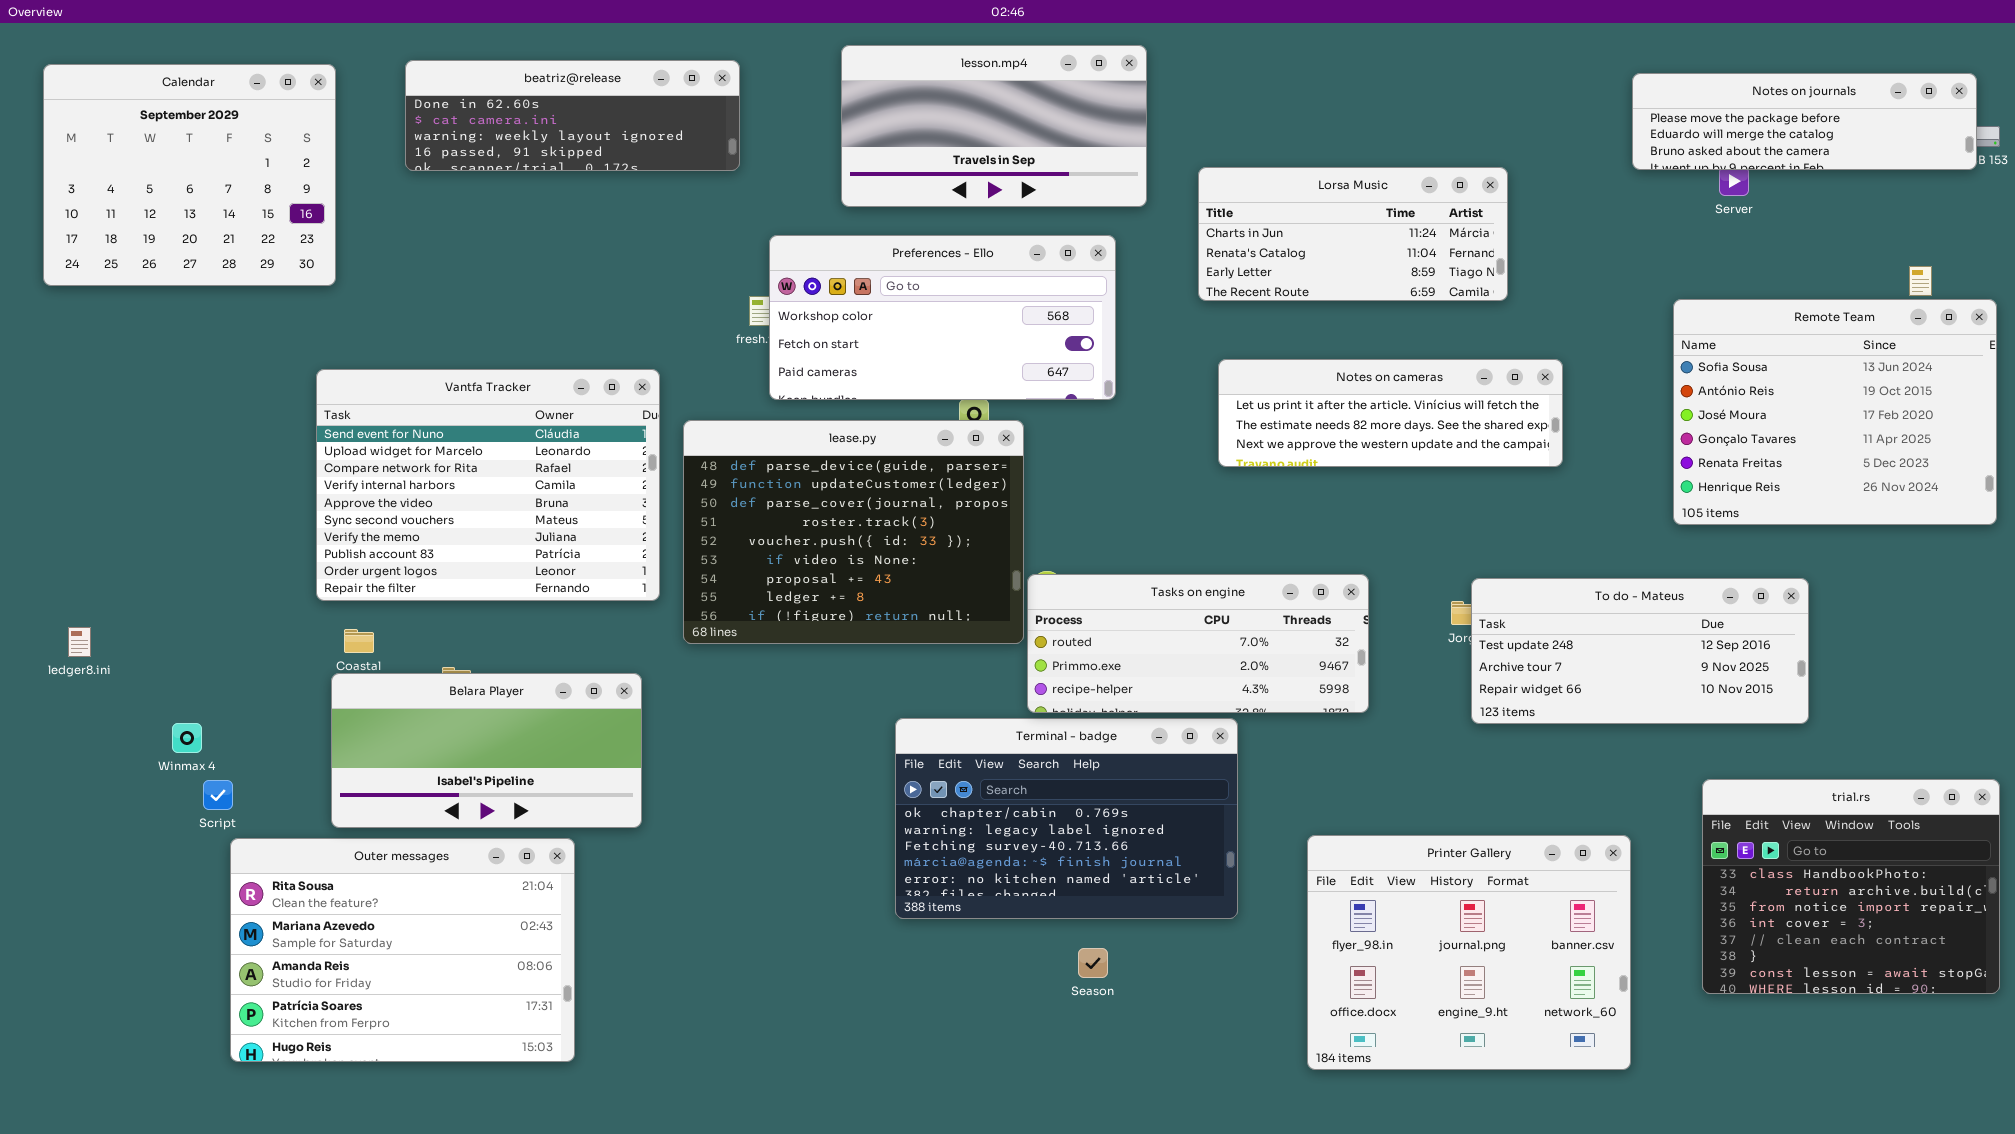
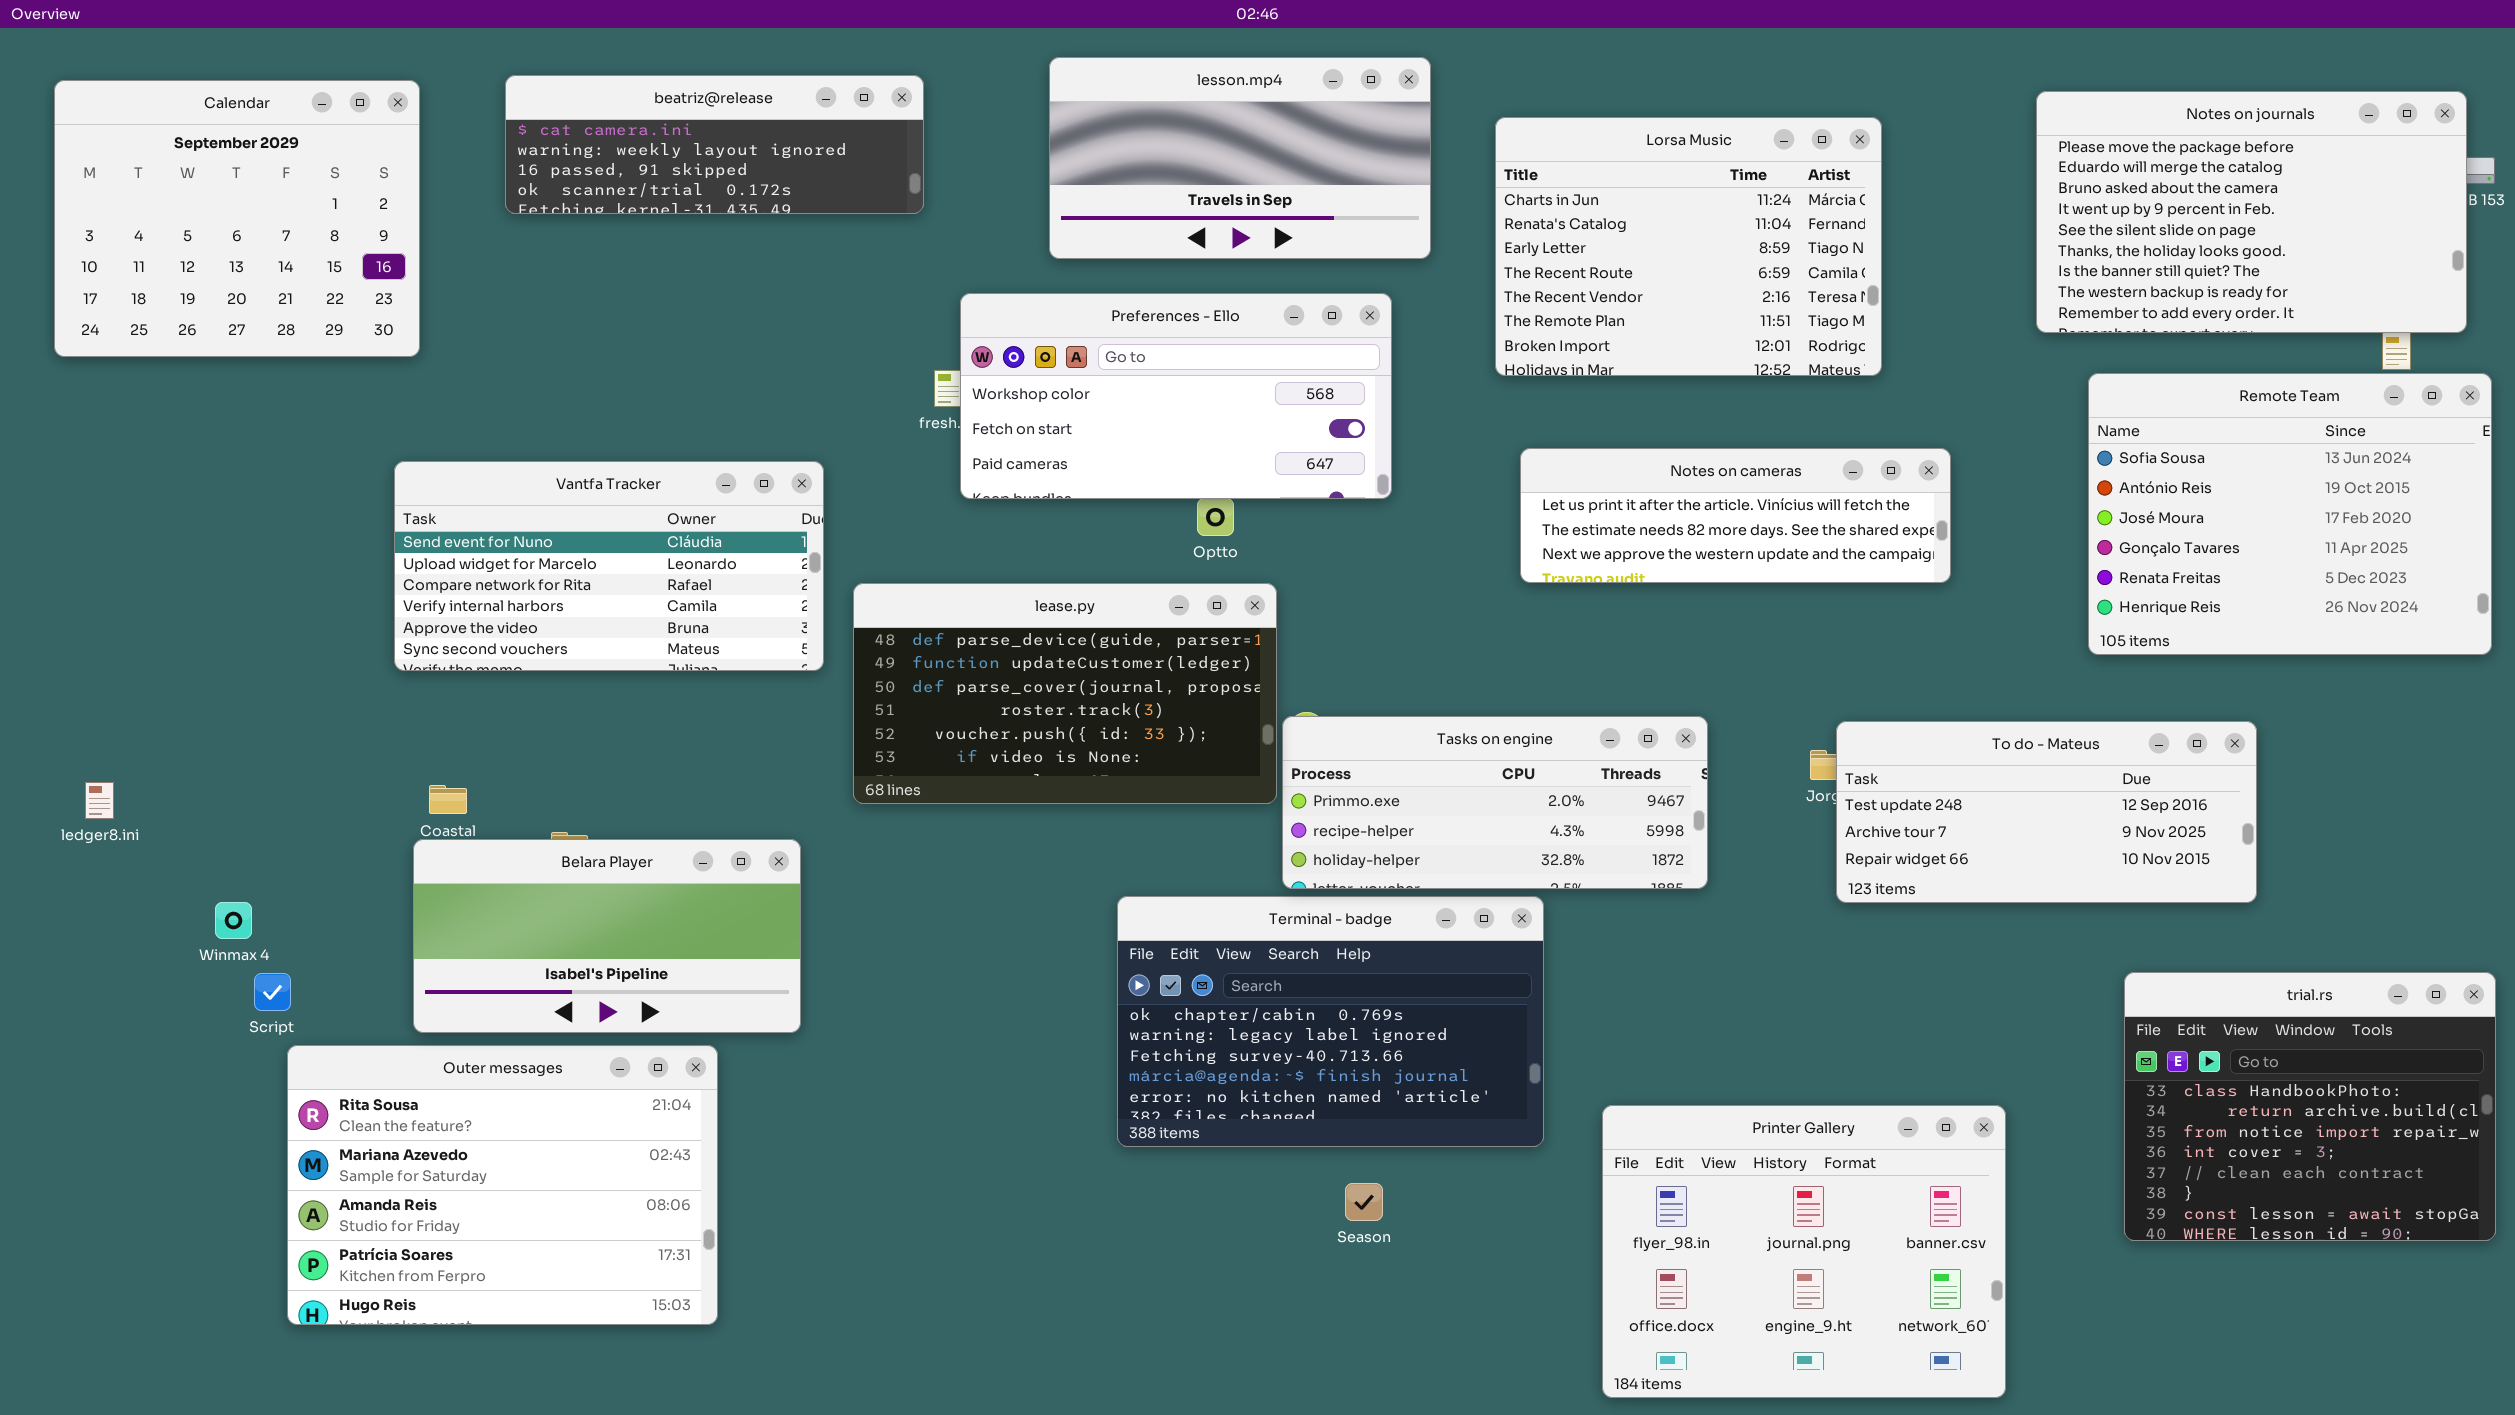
beatriz@release: [405,60,740,171] -> [505,75,924,214], scrolled down 1 row
Notes on journals: [1632,73,1977,170] -> [2036,91,2467,333], resized
Lorsa Music: [1198,167,1508,301] -> [1495,117,1882,376], resized
Vantfa Tracker: [316,369,660,601] -> [394,461,824,671], resized
lease.py: [683,420,1024,644] -> [853,583,1277,804], resized
Tasks on engine: [1027,574,1369,713] -> [1282,716,1708,889], scrolled down 1 row
Printer Gallery: [1307,835,1631,1070] -> [1602,1105,2006,1398], moved

